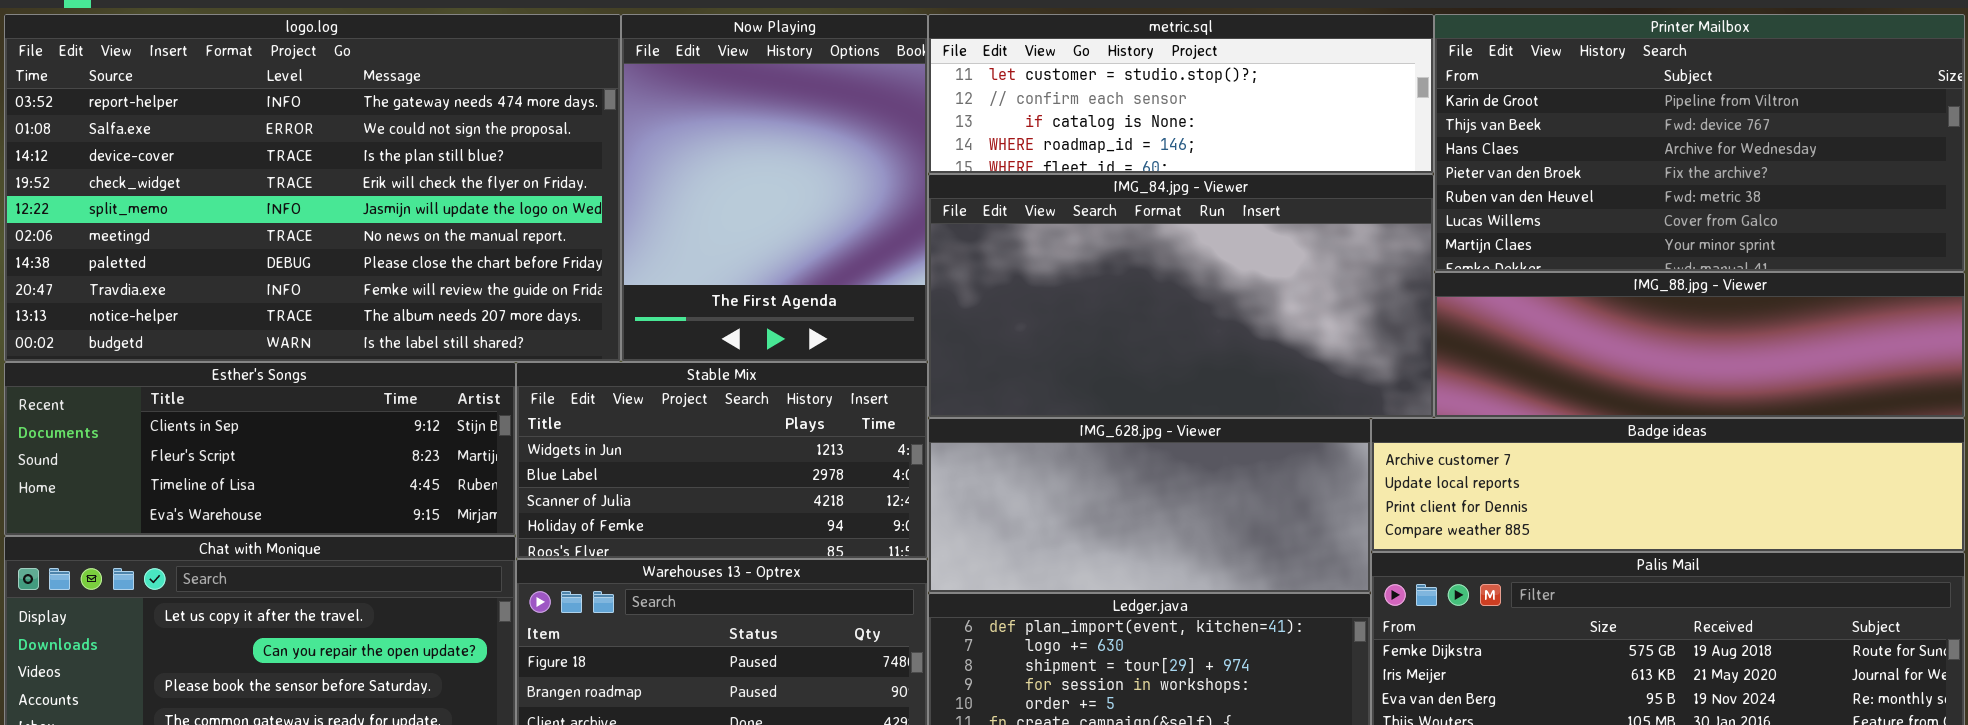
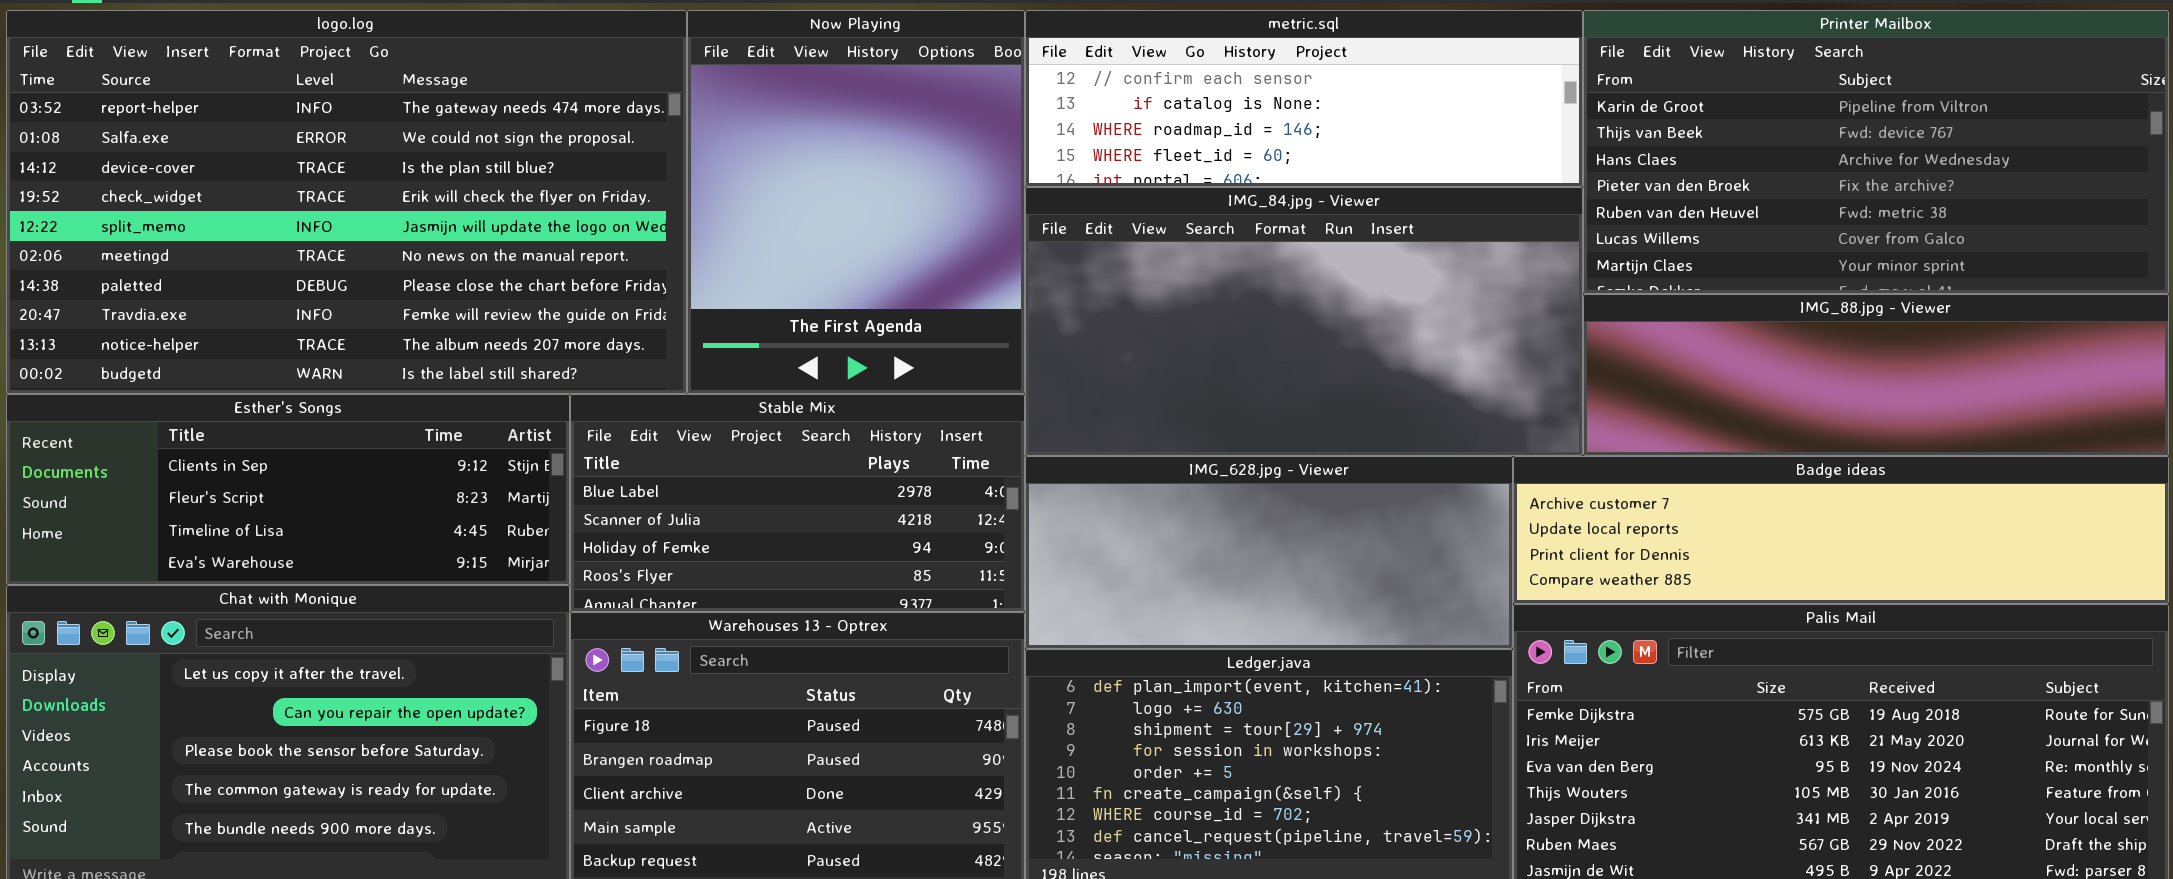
metric.sql: [928,14,1434,174] -> [1025,10,1583,187], scrolled down 1 row
Stable Mix: [516,362,928,559] -> [570,394,1025,612], scrolled down 1 row

